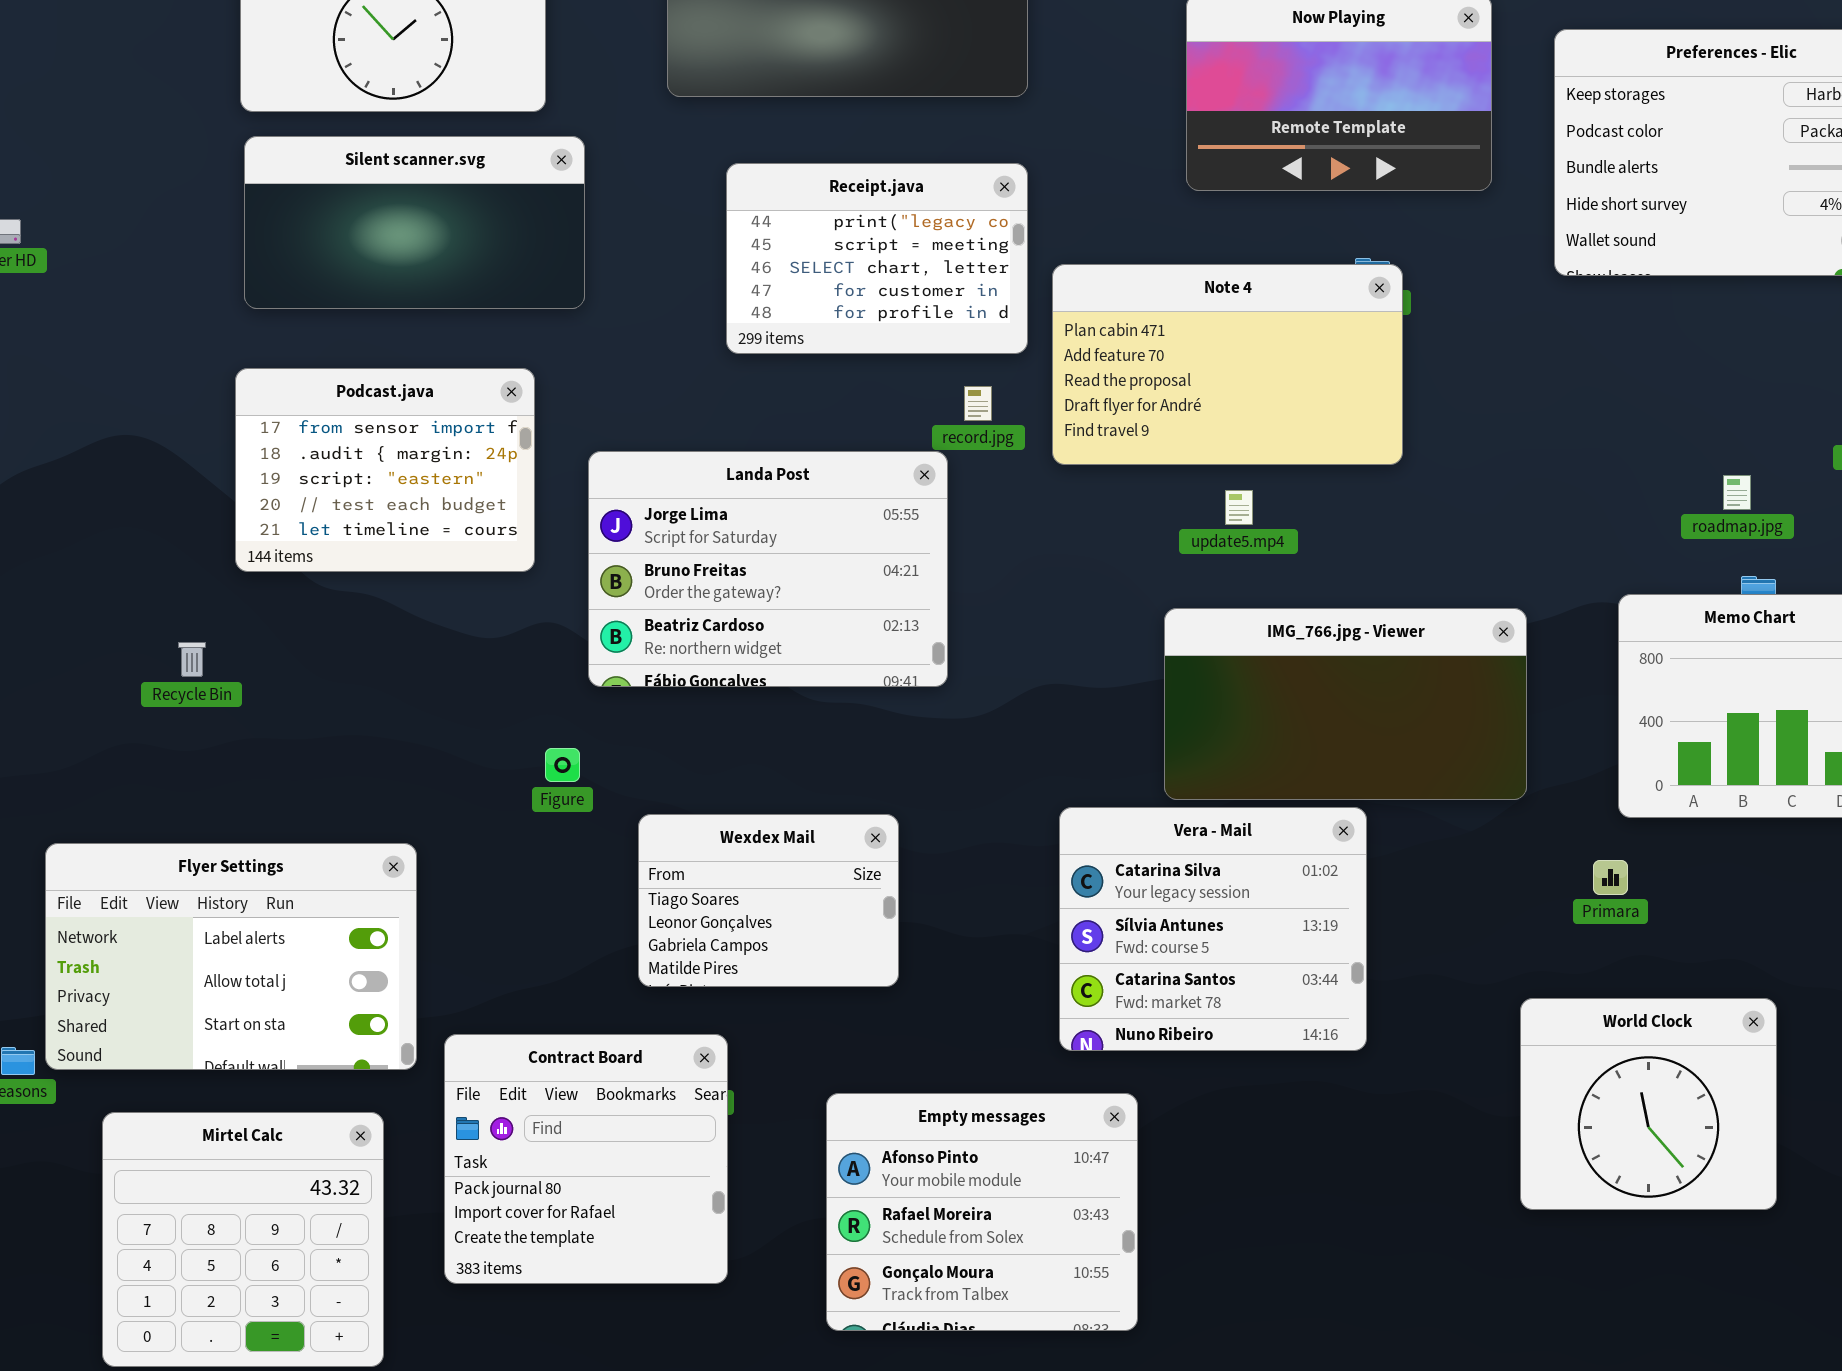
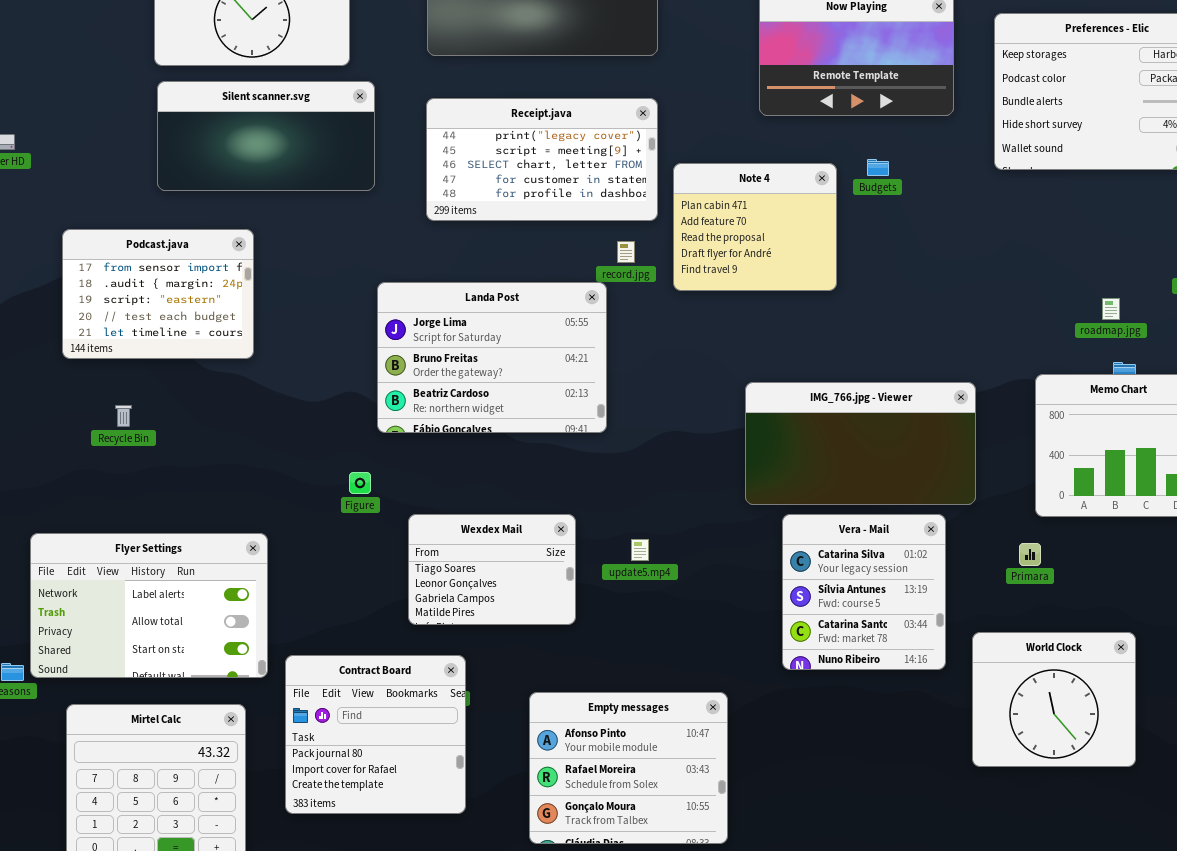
Receipt.java: [726,163,1028,354] -> [426,98,658,221], resized
Note 4: [1052,264,1403,465] -> [673,163,837,291], resized
Podcast.java: [235,368,535,572] -> [62,229,254,359], moved
update5.mp4: [1225,490,1253,525] -> [631,539,649,561], moved
Vera - Mail: [1059,807,1367,1051] -> [782,514,946,670], moved, resized

